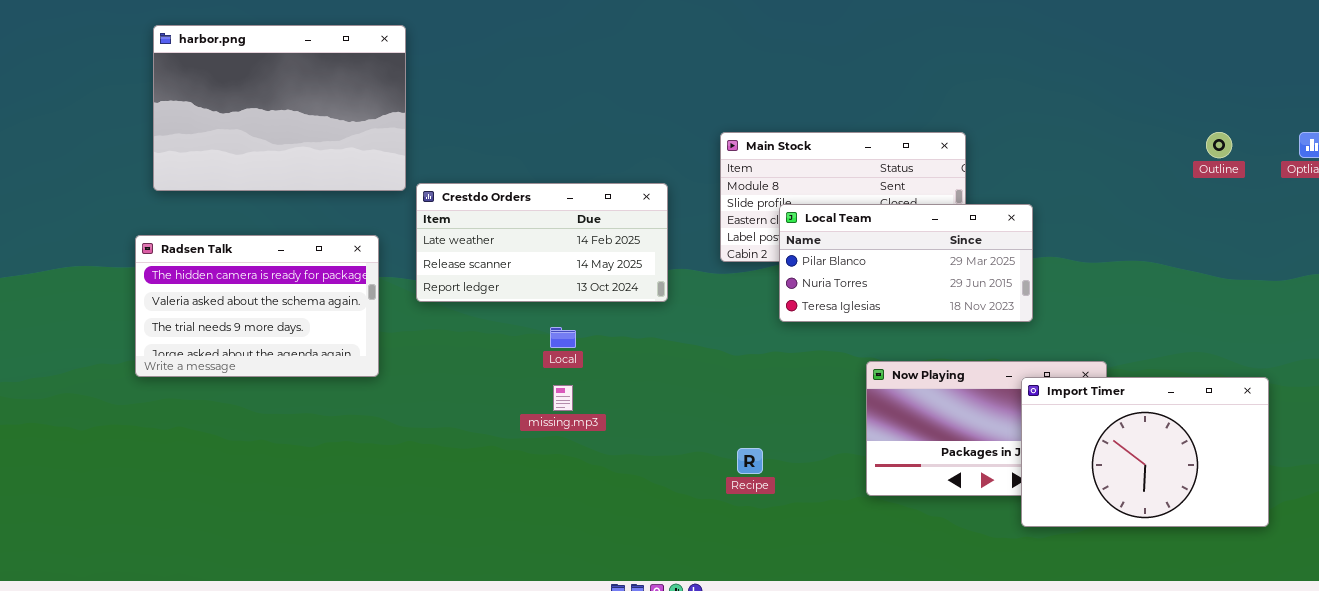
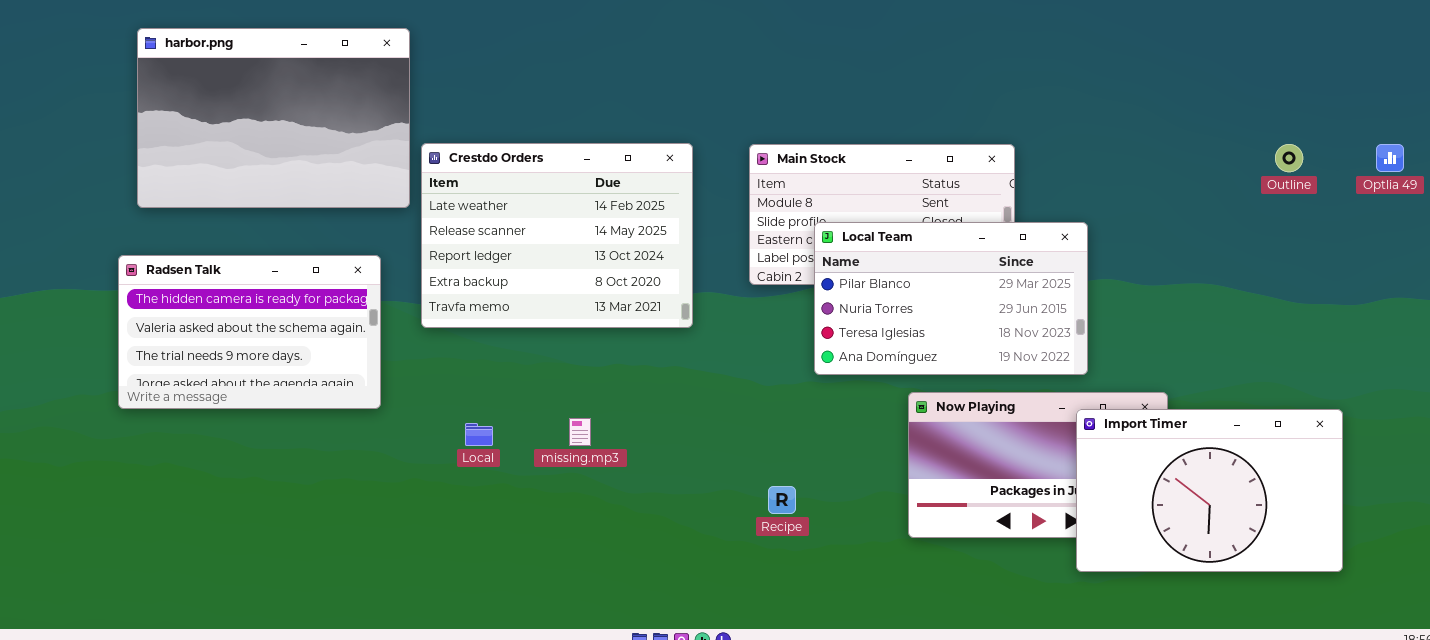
Crestdo Orders: [416,183,668,302] -> [421,143,693,328], resized
Local Team: [779,204,1033,322] -> [814,222,1088,375], resized
Local: [550,327,576,348] -> [465,423,493,446], moved

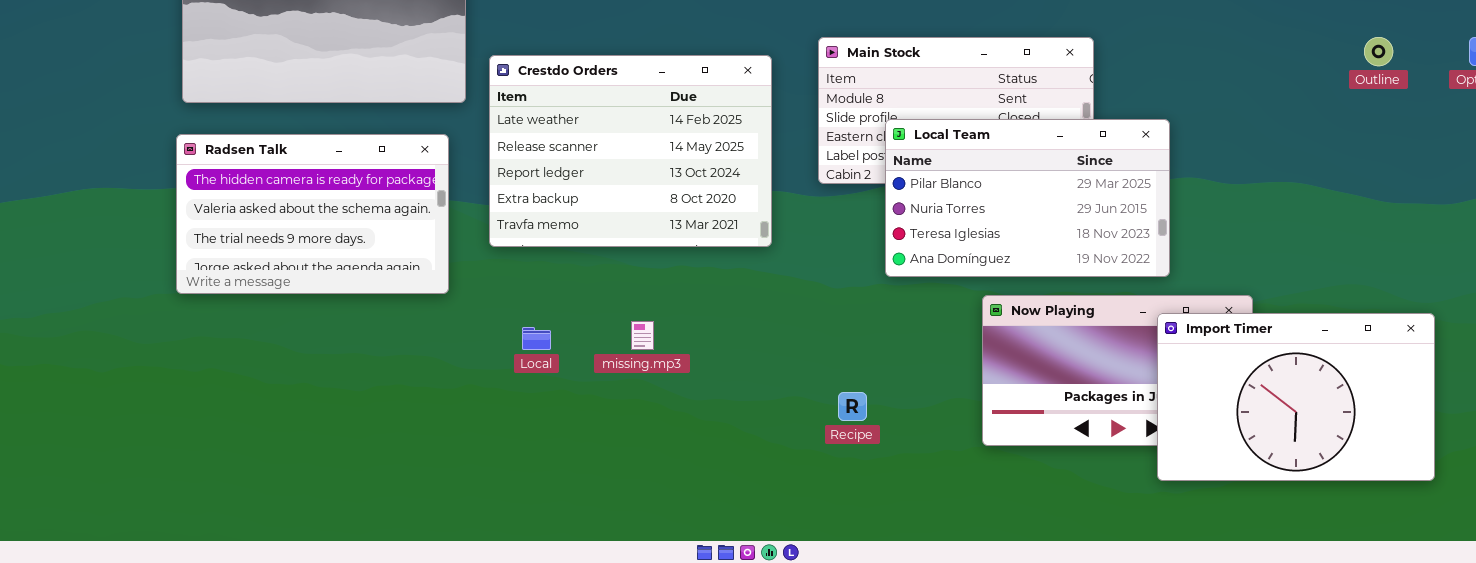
Crestdo Orders: [421,143,693,328] -> [489,55,772,247], moved
Radsen Talk: [118,255,381,409] -> [176,134,449,294], moved

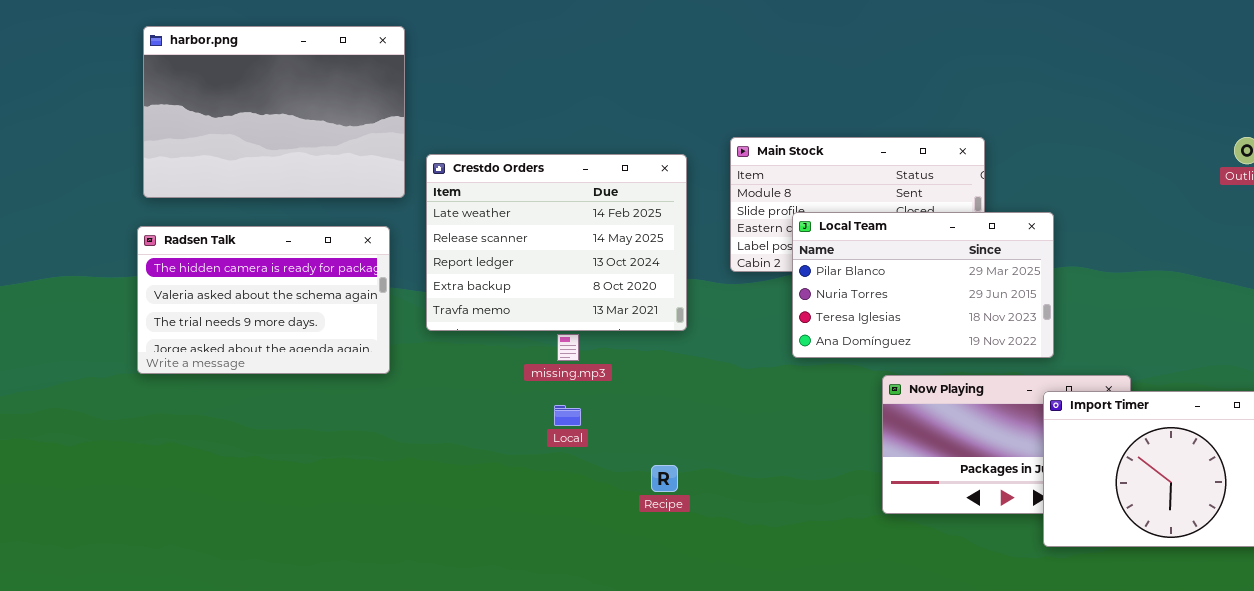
missing.mp3: [631,321,654,350] -> [557,334,579,361], moved
Local: [522,327,551,350] -> [554,405,581,426], moved
Recipe: [838,392,867,421] -> [651,465,678,492], moved

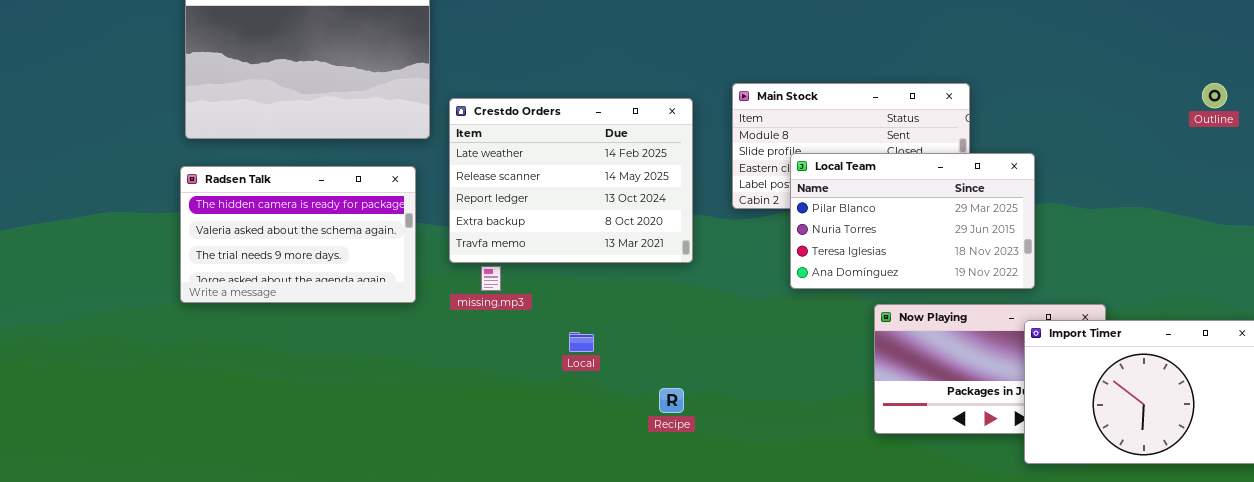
missing.mp3: [557,334,579,361] -> [481,266,501,291], moved

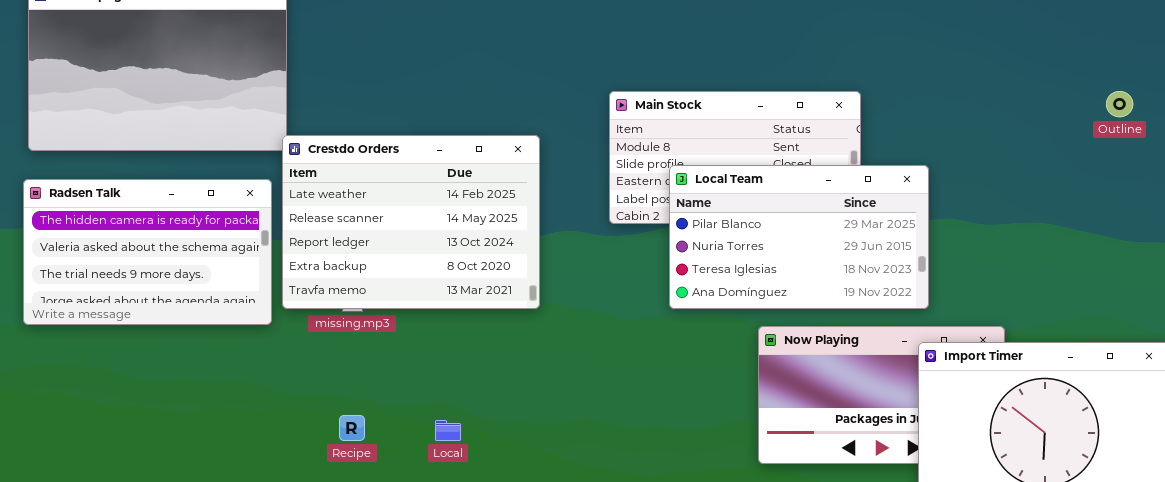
Crestdo Orders: [449,98,693,263] -> [282,135,540,309], moved
Local: [569,332,594,352] -> [435,420,461,441], moved
Recipe: [659,388,684,413] -> [339,415,365,441], moved

